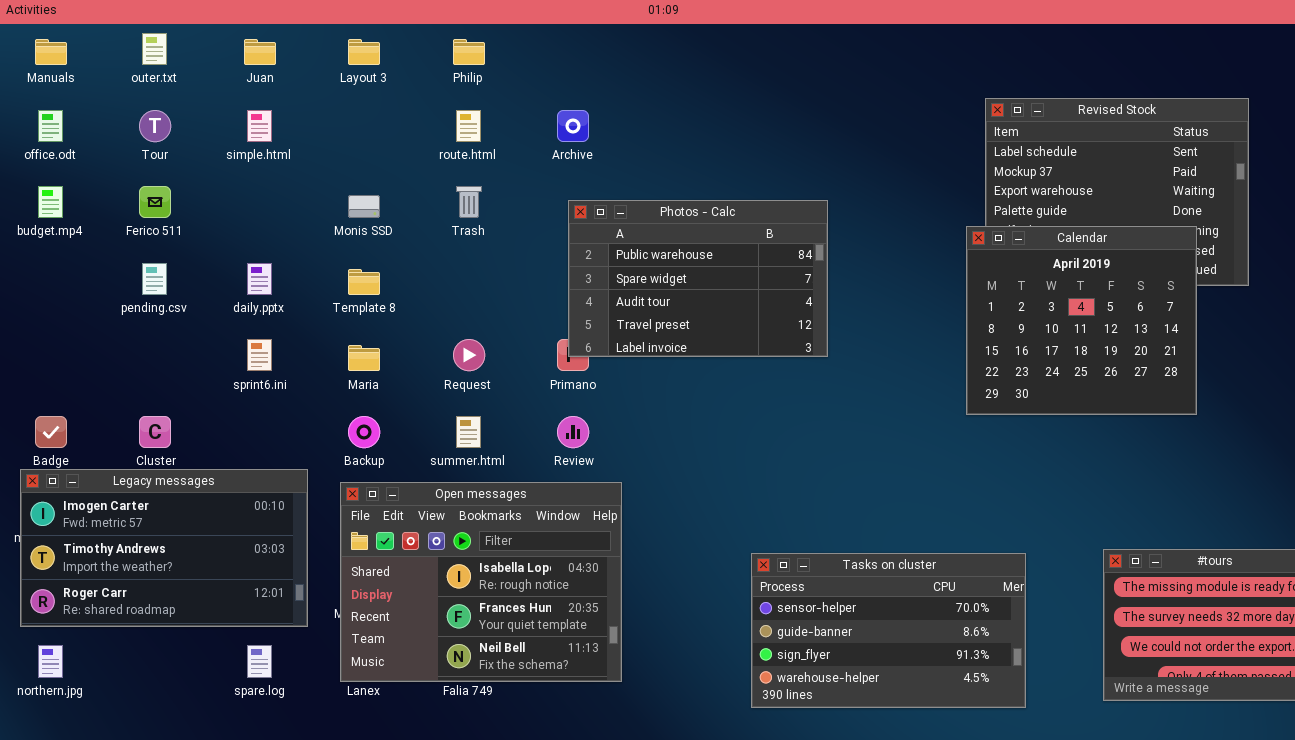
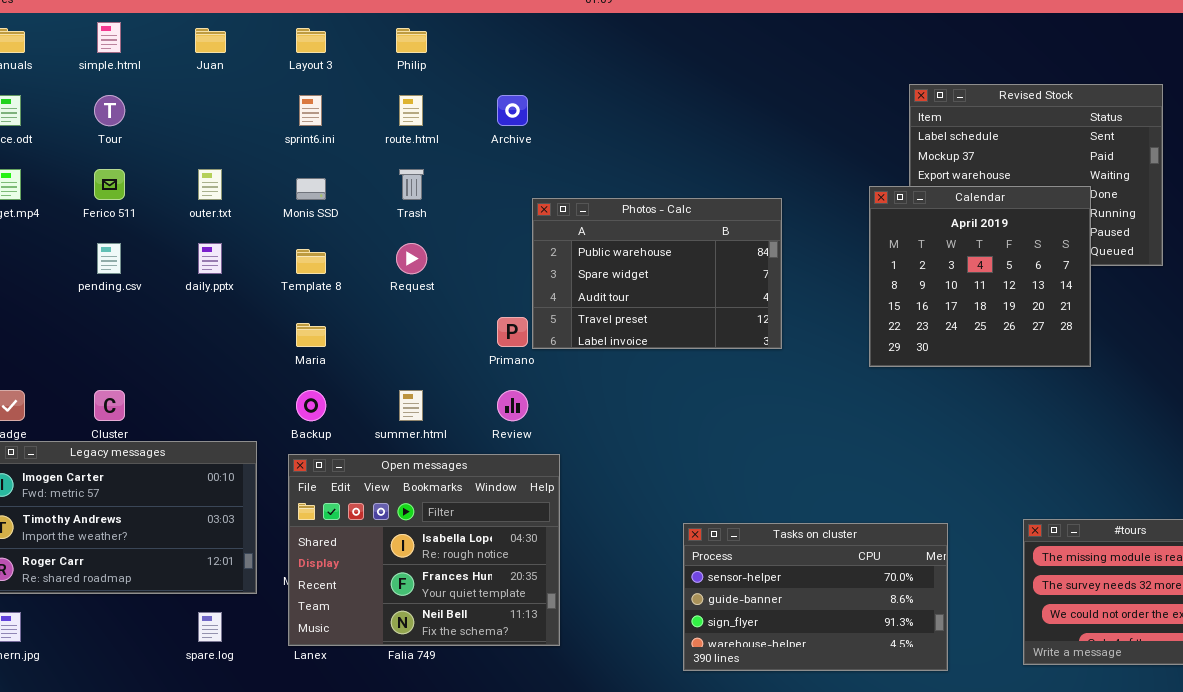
outer.txt: [142,33,167,65] -> [198,169,222,200], moved
simple.html: [247,110,272,142] -> [97,22,121,53], moved
Photos - Calc: [568,200,828,357] -> [532,198,782,349], moved
Calendar: [966,226,1197,415] -> [869,186,1091,367], moved
sprint6.ini: [247,339,272,371] -> [299,95,322,126], moved
Request: [453,339,485,371] -> [396,243,427,274], moved

